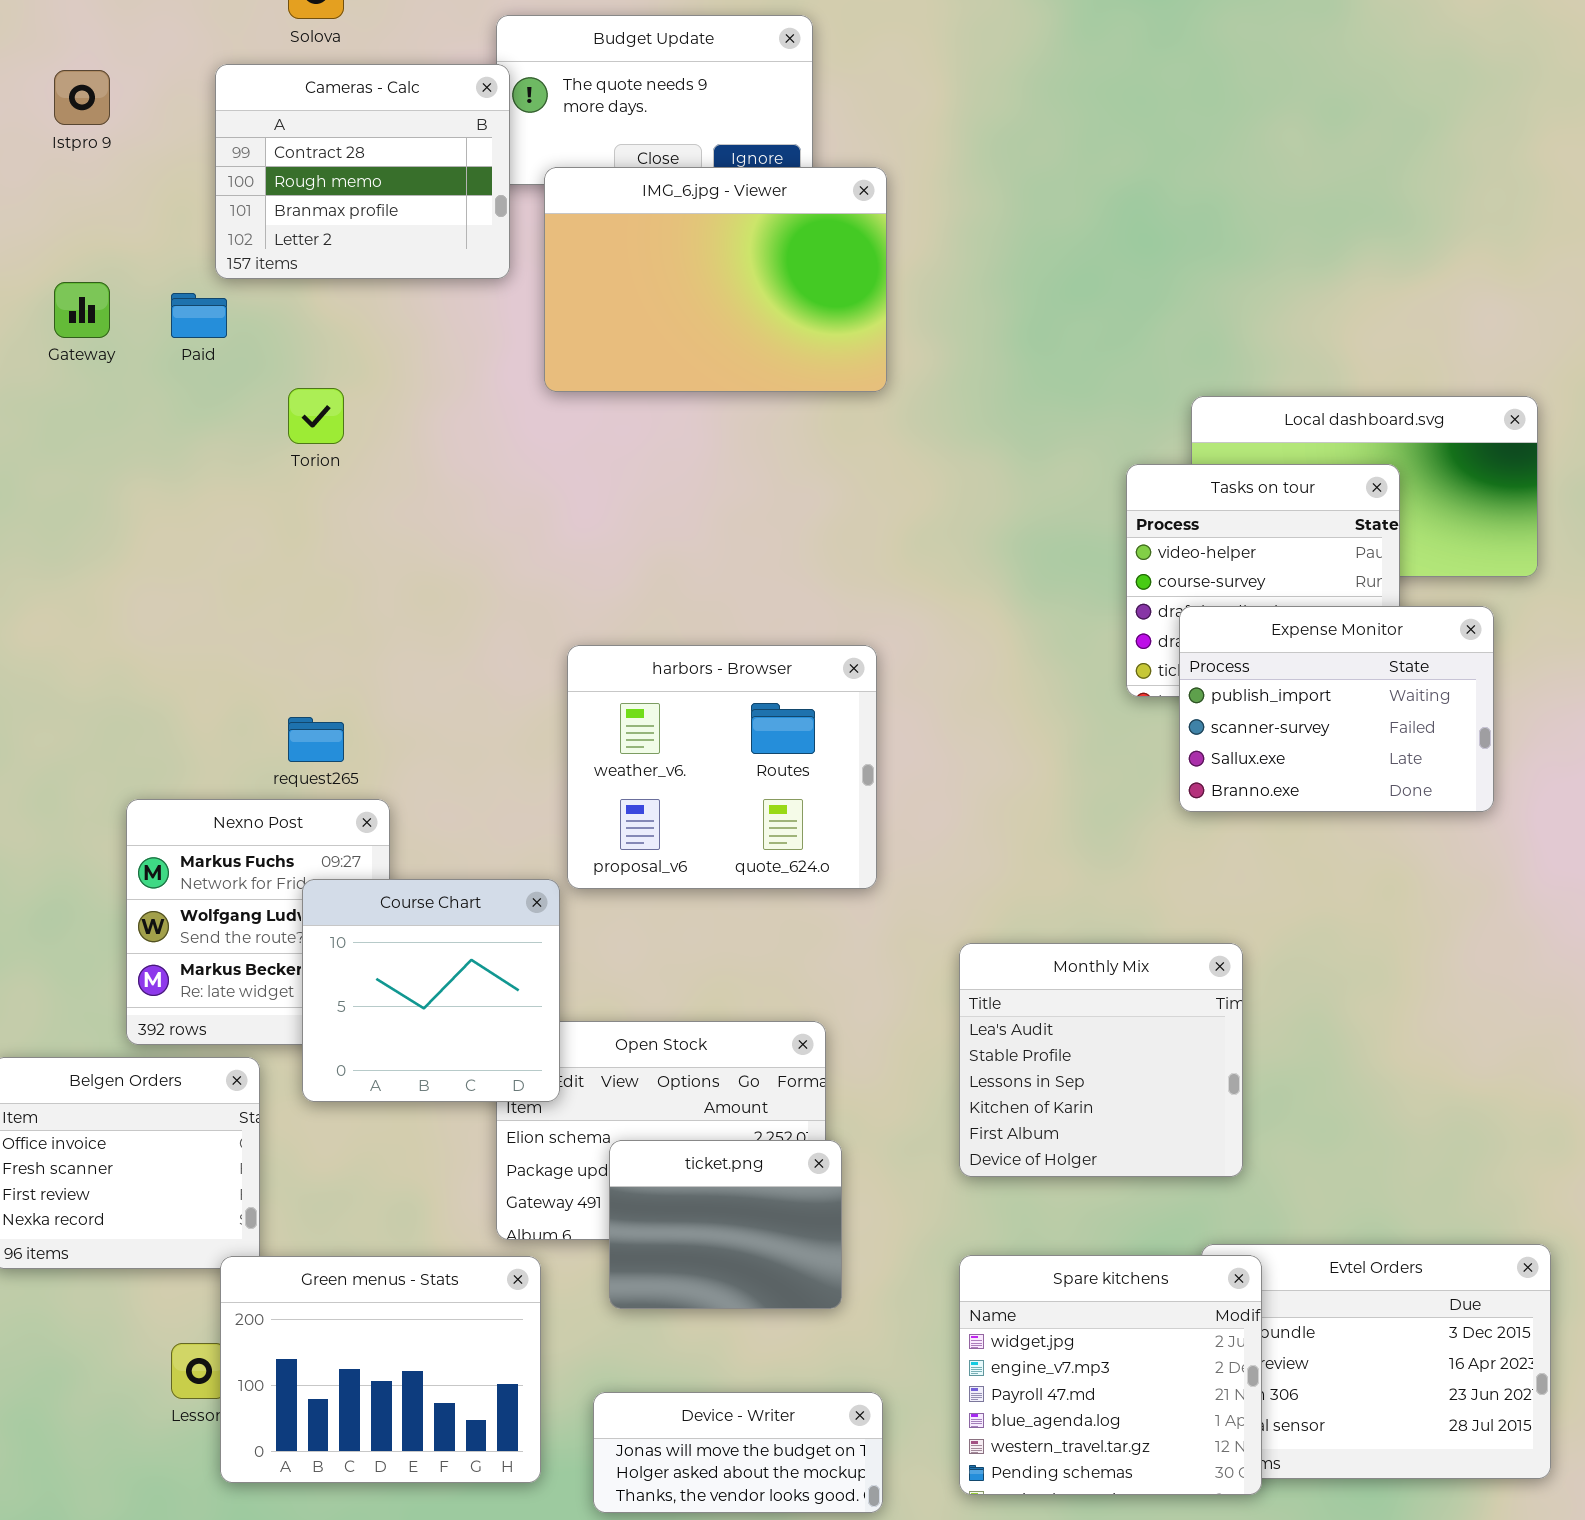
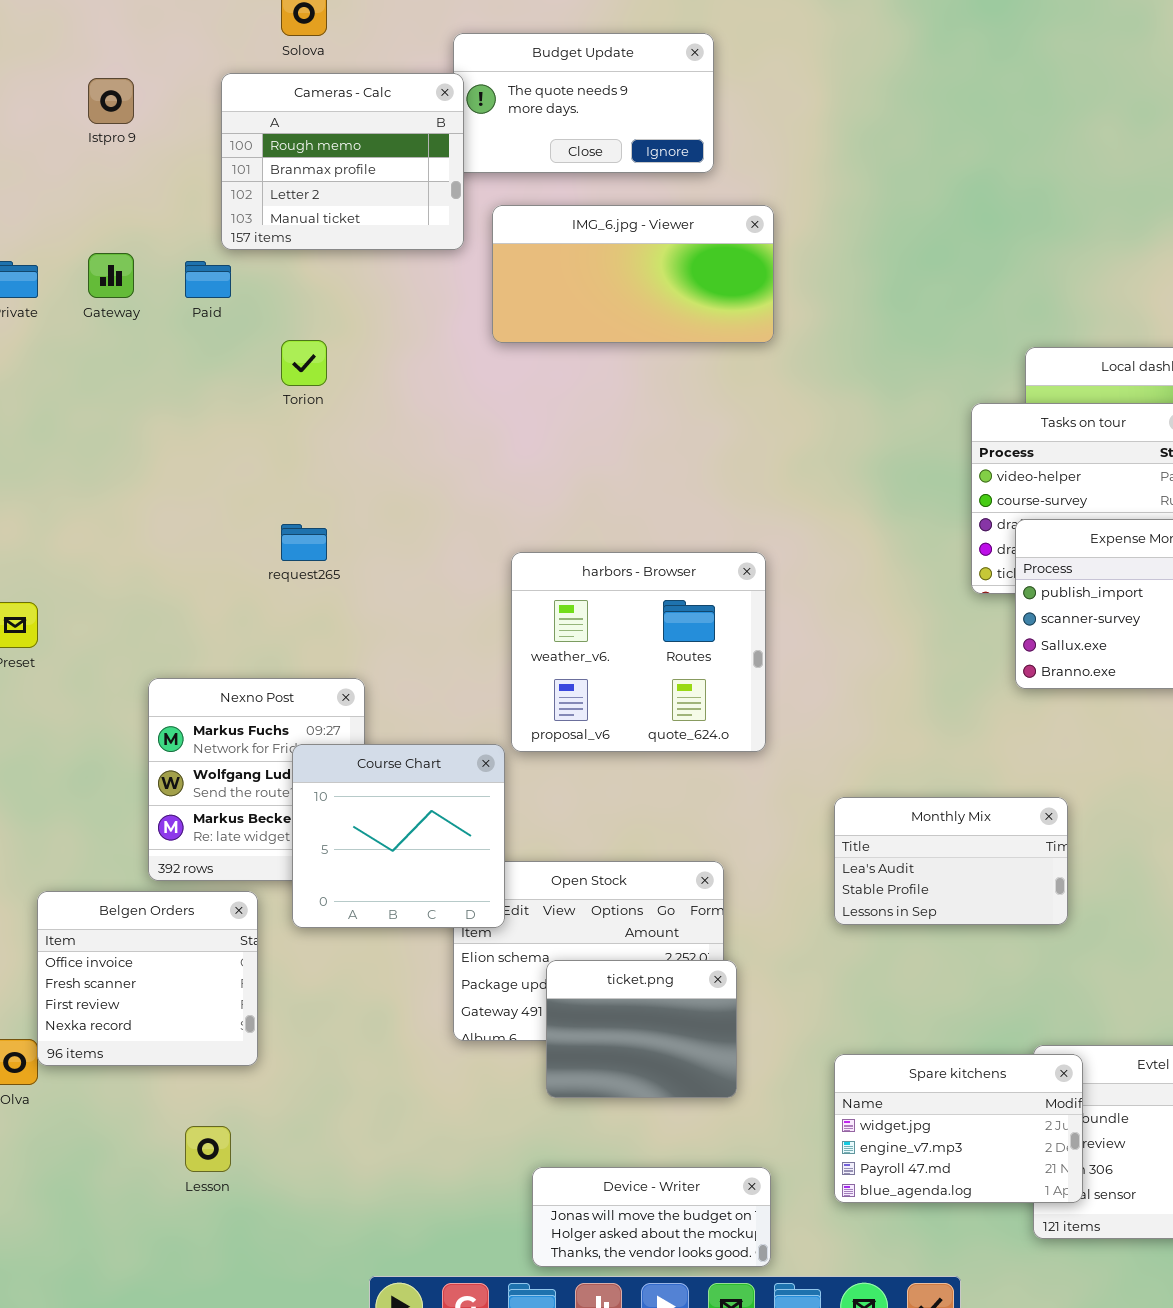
Cameras - Calc: [215,64,510,279] -> [221,73,464,250], scrolled down 1 row
IMG_6.jpg - Viewer: [544,167,887,392] -> [492,205,774,343], resized
request265: [288,717,344,762] -> [281,524,327,561], moved
Monthly Mix: [959,943,1243,1177] -> [834,797,1068,925], resized
Spare kitchens: [959,1255,1262,1495] -> [834,1054,1083,1203], resized
Green menus - Stats: [220,1256,541,1483] -> none, closed

